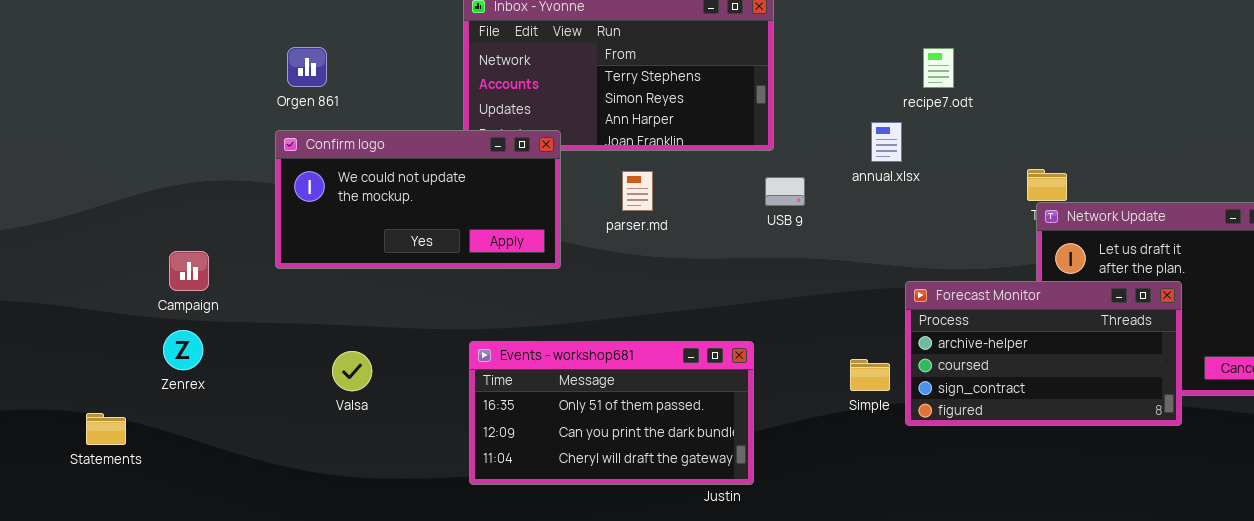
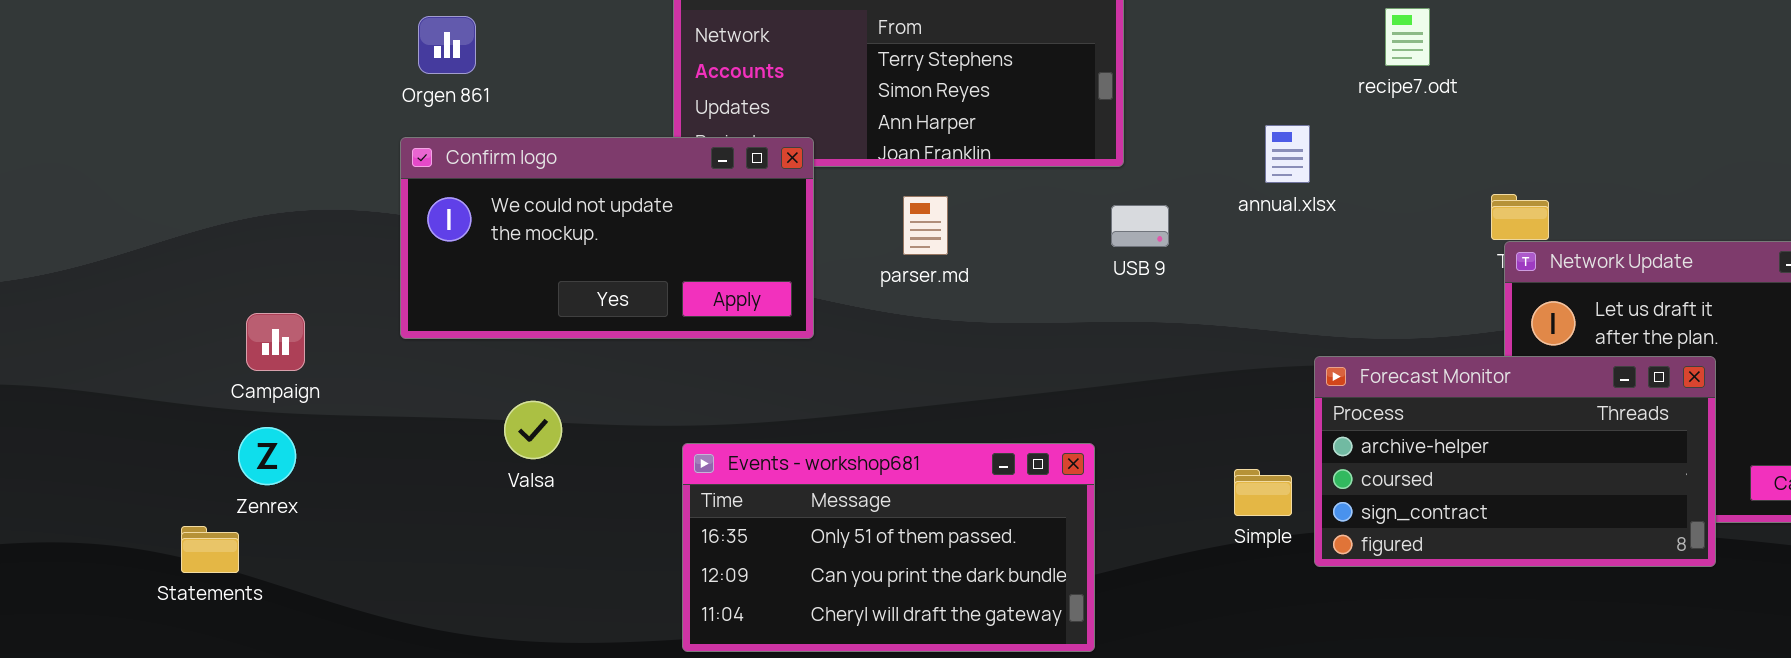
recipe7.odt: [923,48,954,88] -> [1385,8,1430,66], moved
Valsa: [332,351,372,391] -> [504,401,562,459], moved
Statements: [86,413,126,445] -> [181,526,239,573], moved

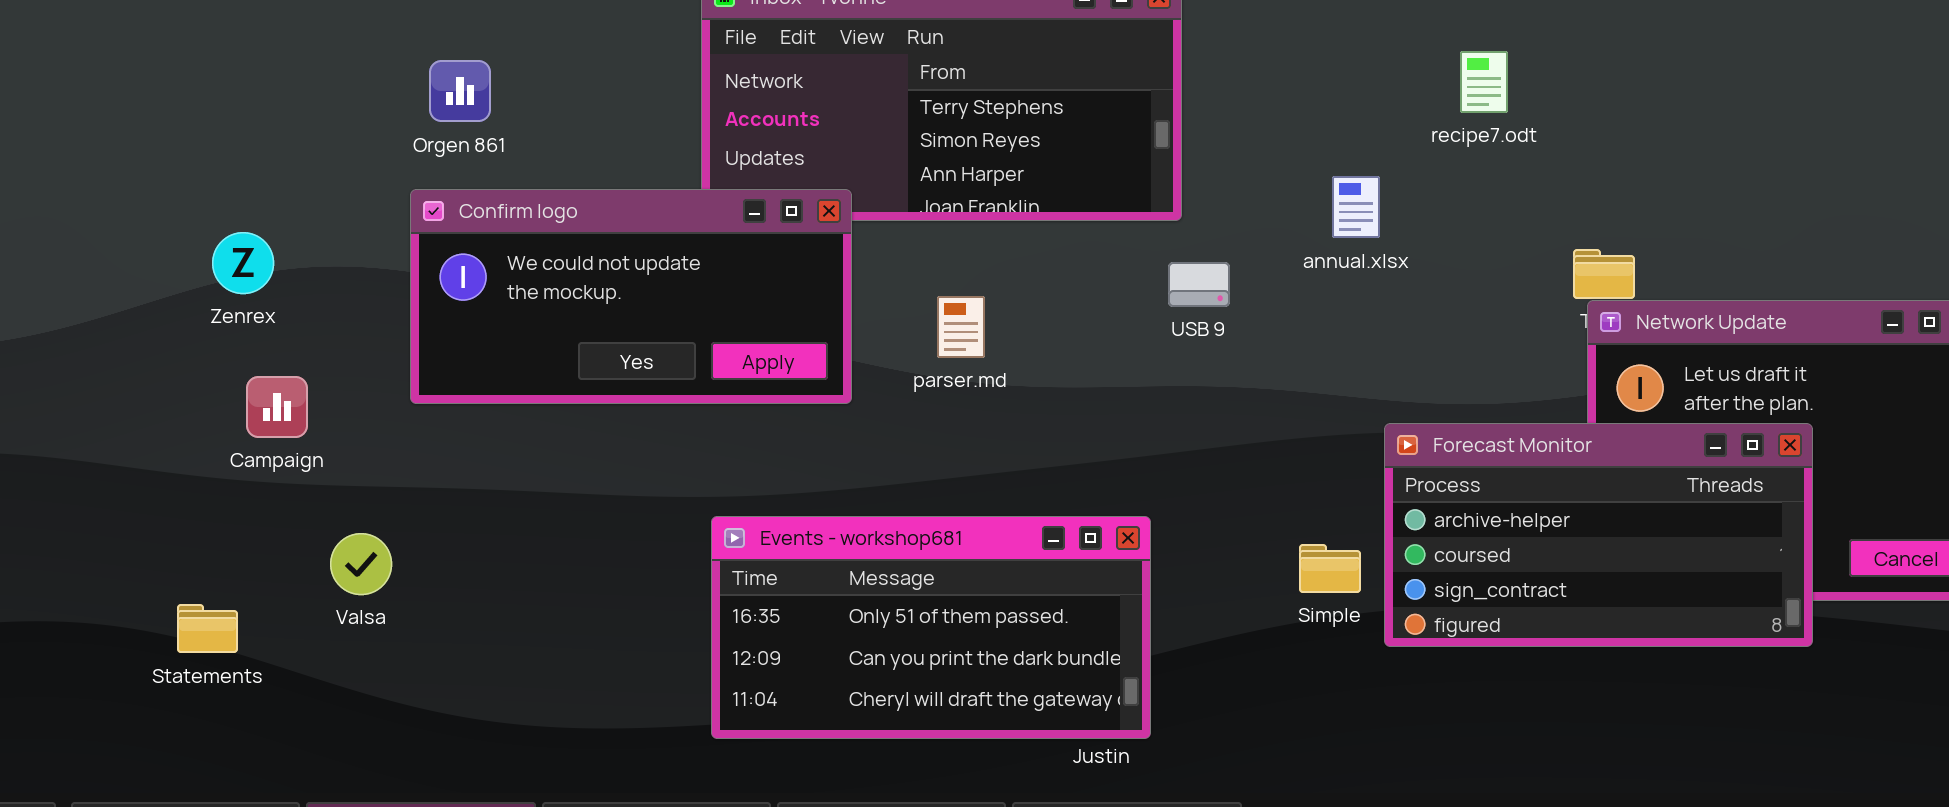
parser.md: [903,196,948,255] -> [937,296,985,358], moved
Valsa: [504,401,562,459] -> [330,533,392,595], moved
Zenrex: [238,427,296,485] -> [212,232,274,294], moved

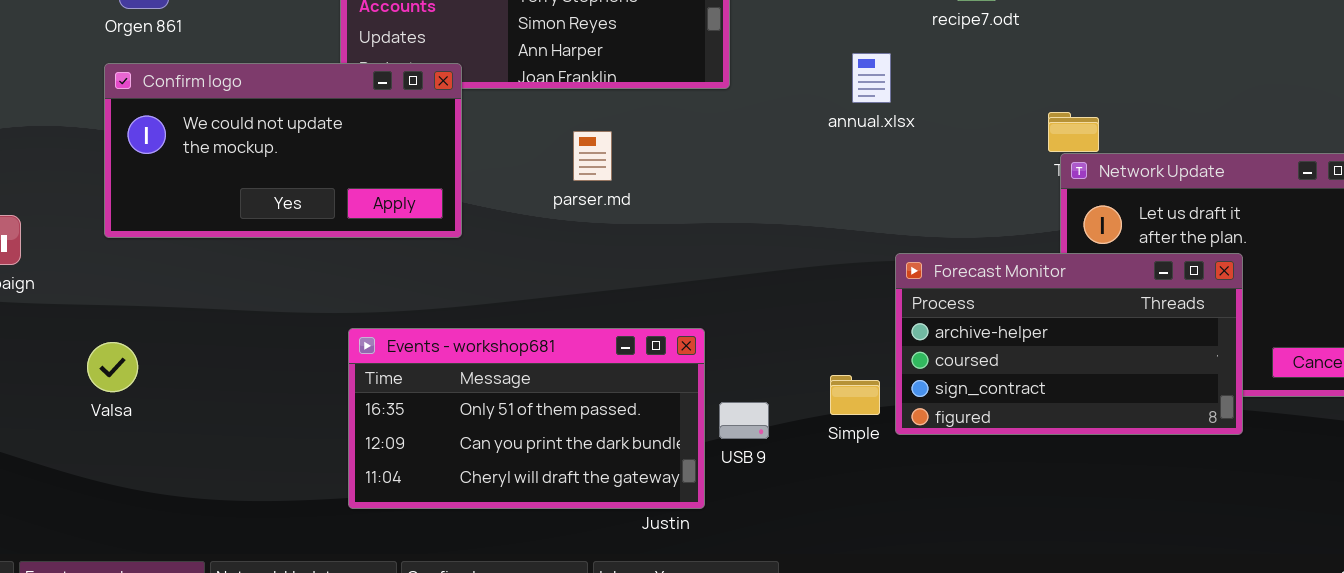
USB 9: [1168,262,1230,307] -> [719,402,769,439], moved
parser.md: [937,296,985,358] -> [573,131,612,181], moved
Valsa: [330,533,392,595] -> [87,342,138,392], moved
Simple: [1299,544,1361,593] -> [830,375,880,415], moved

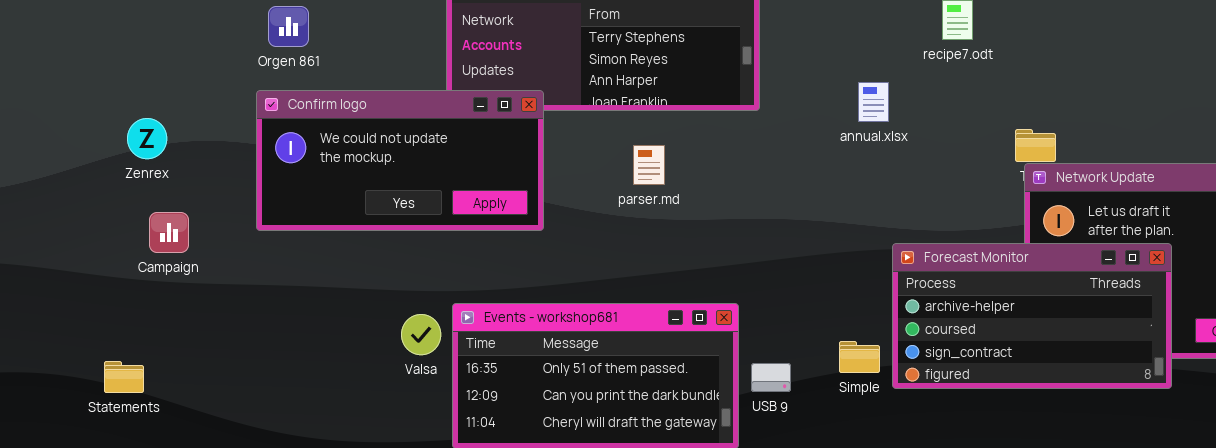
Valsa: [87,342,138,392] -> [401,314,441,355], moved

